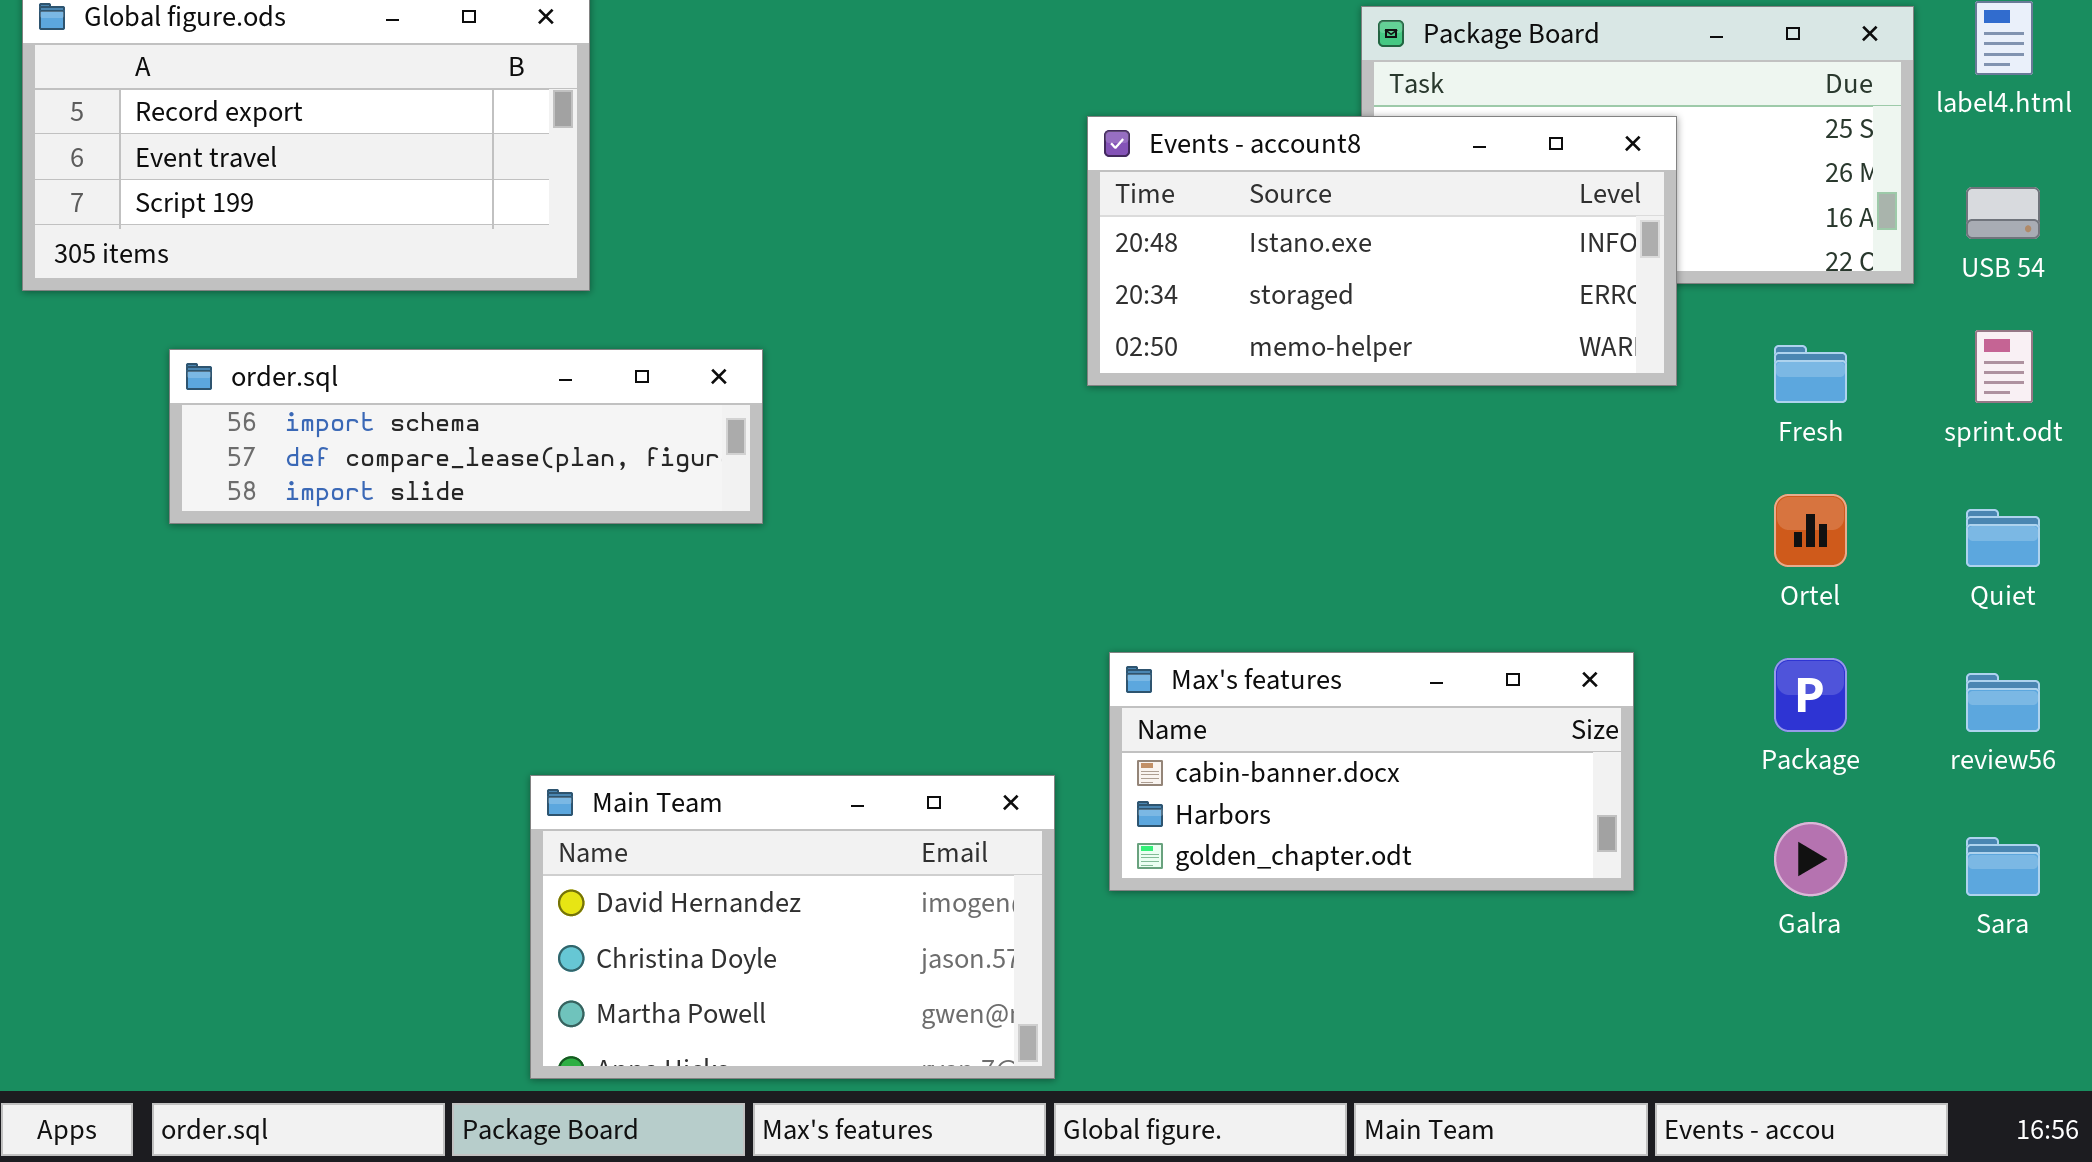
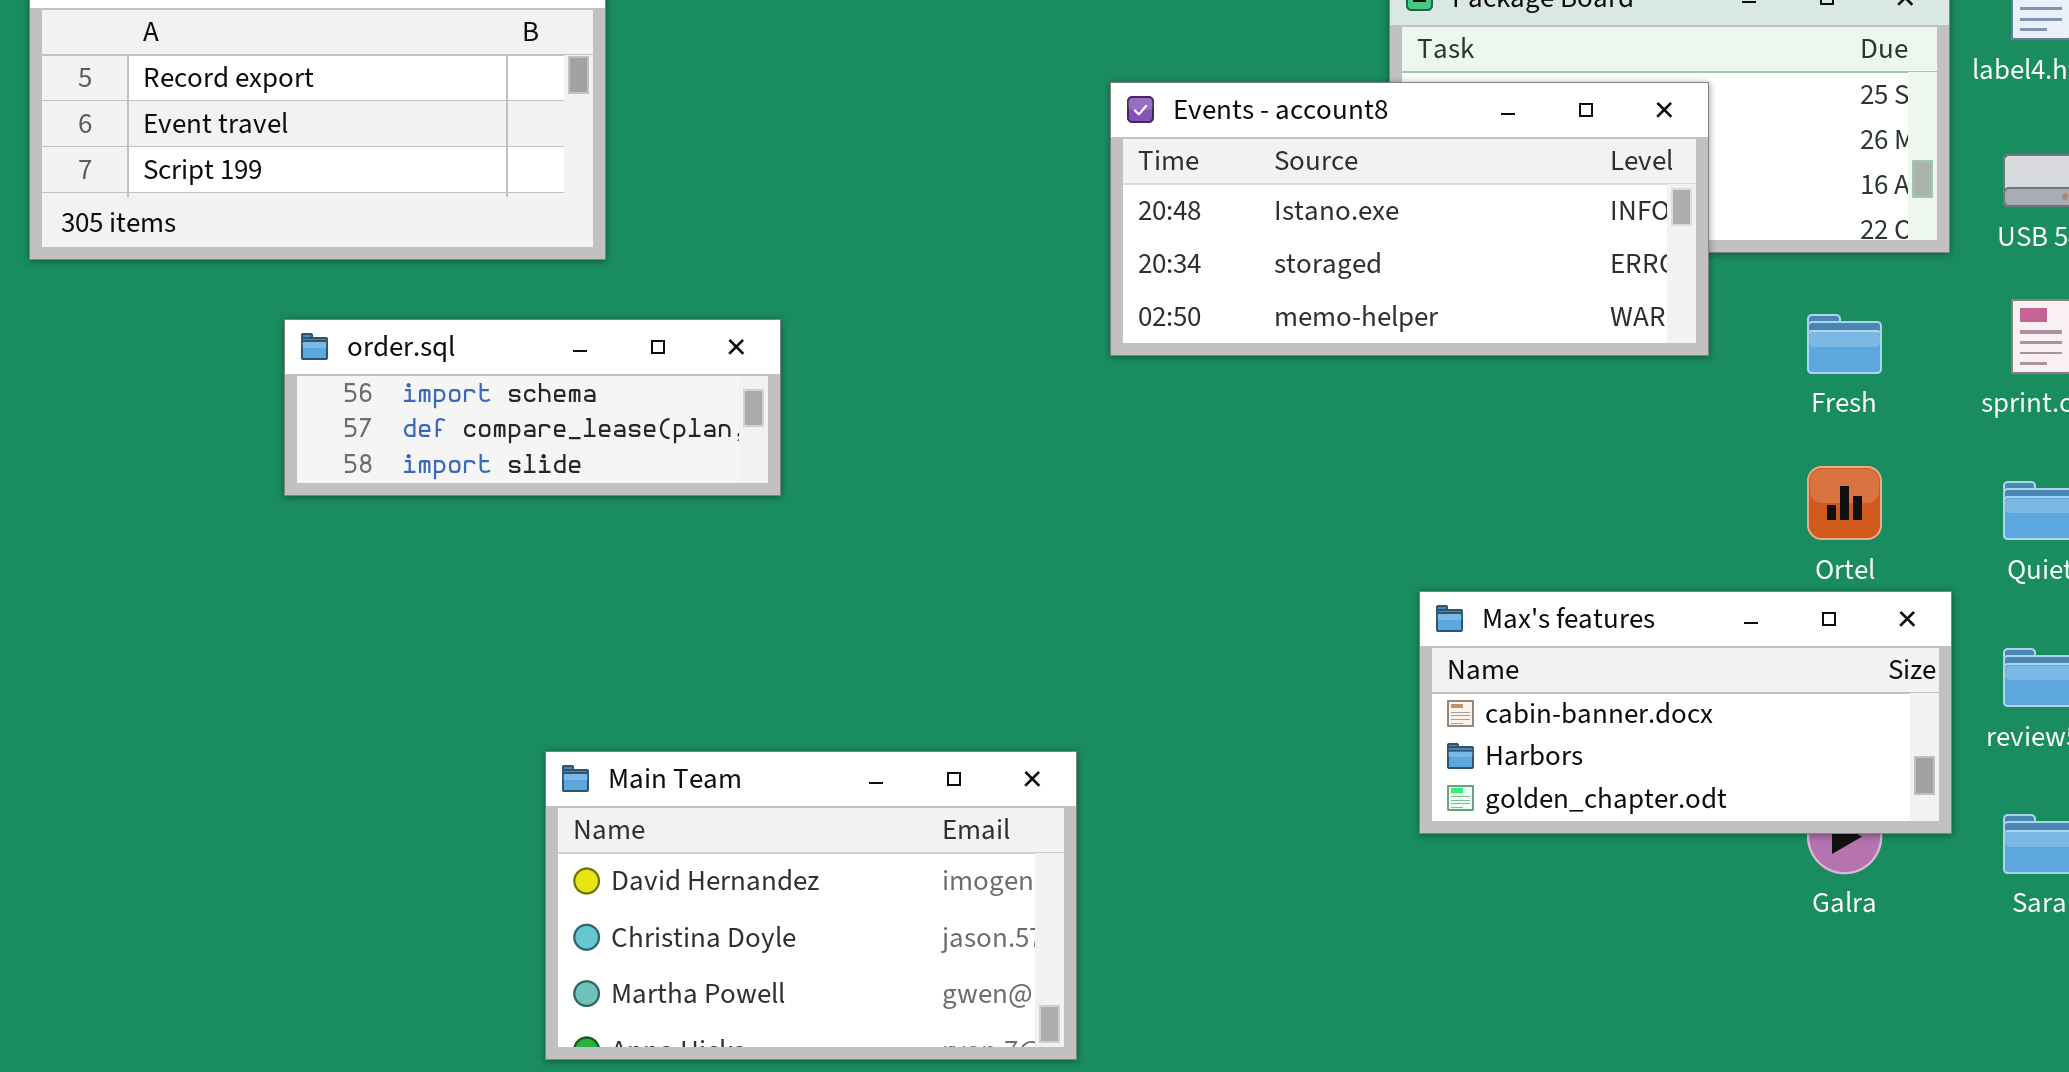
order.sql: [169,349,763,524] -> [284,319,781,496], resized
Max's features: [1109,652,1634,891] -> [1419,591,1952,834], moved

